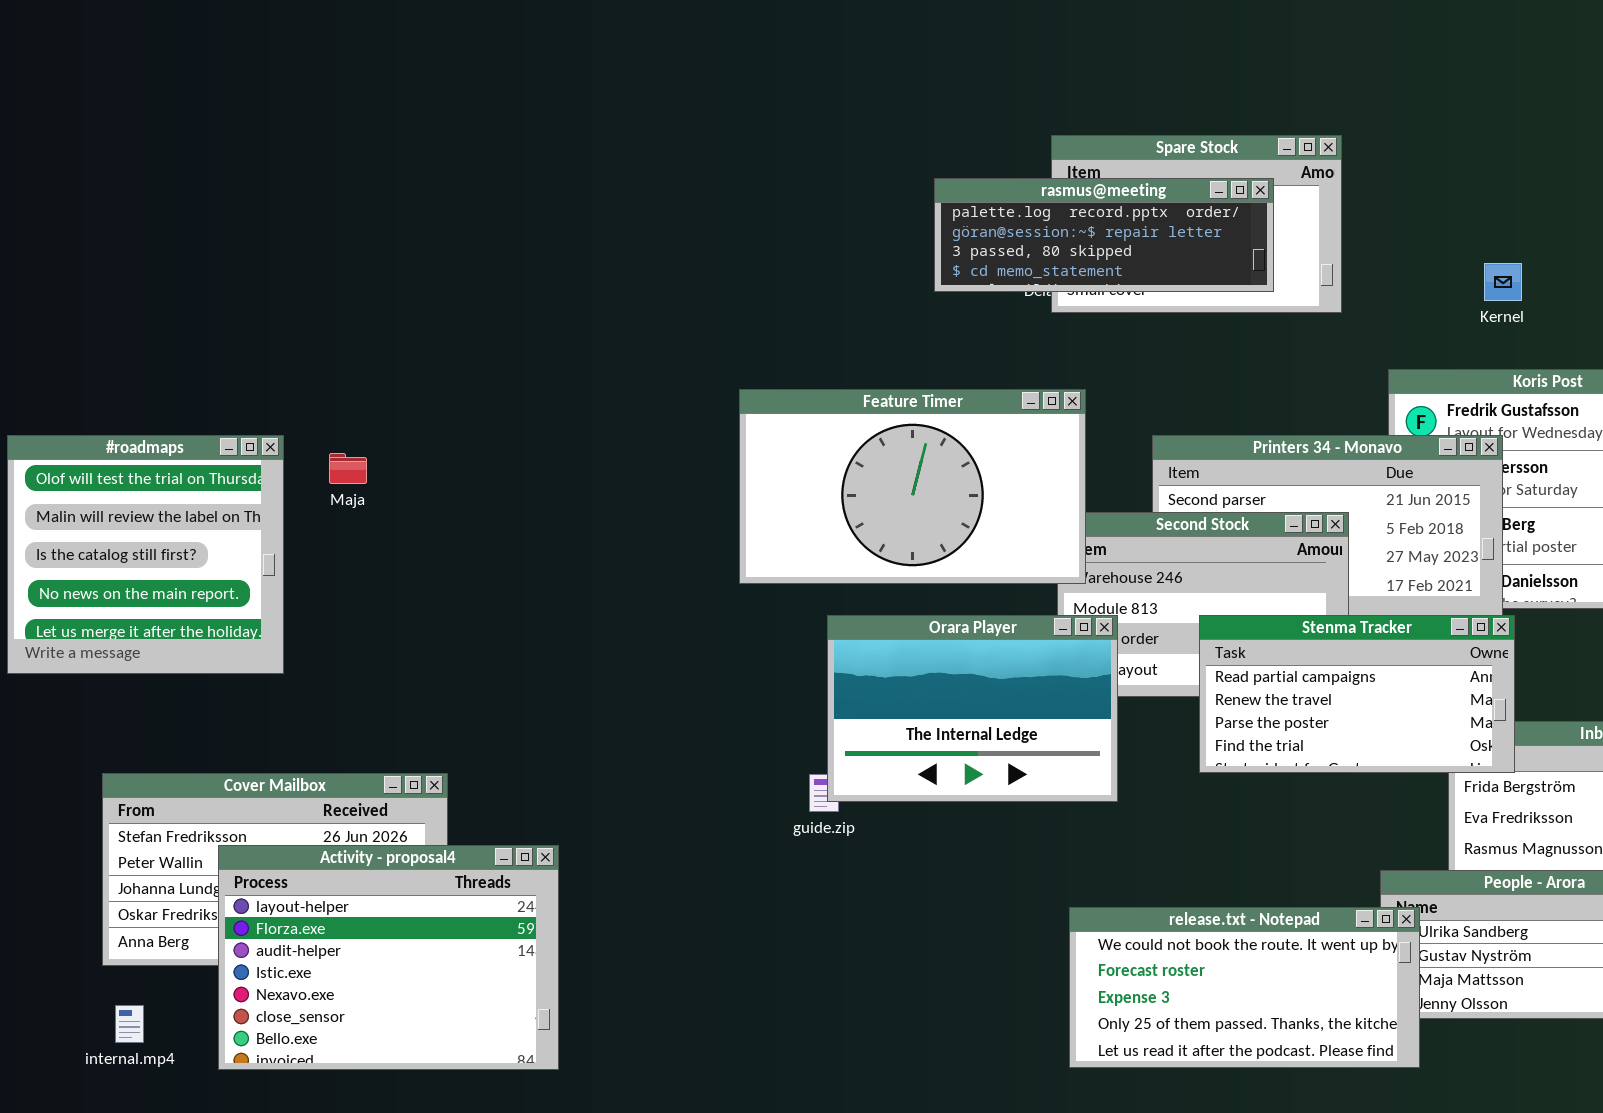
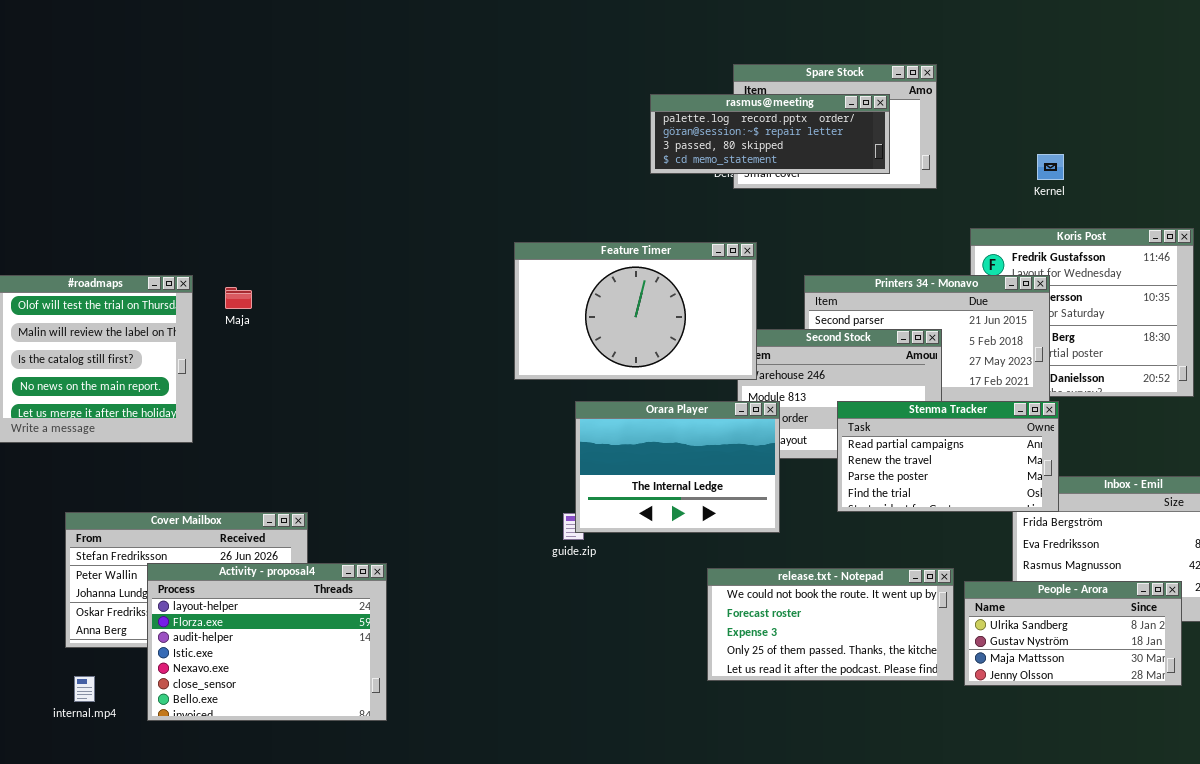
release.txt - Notepad: [1069,907,1420,1068] -> [707,568,954,681], moved

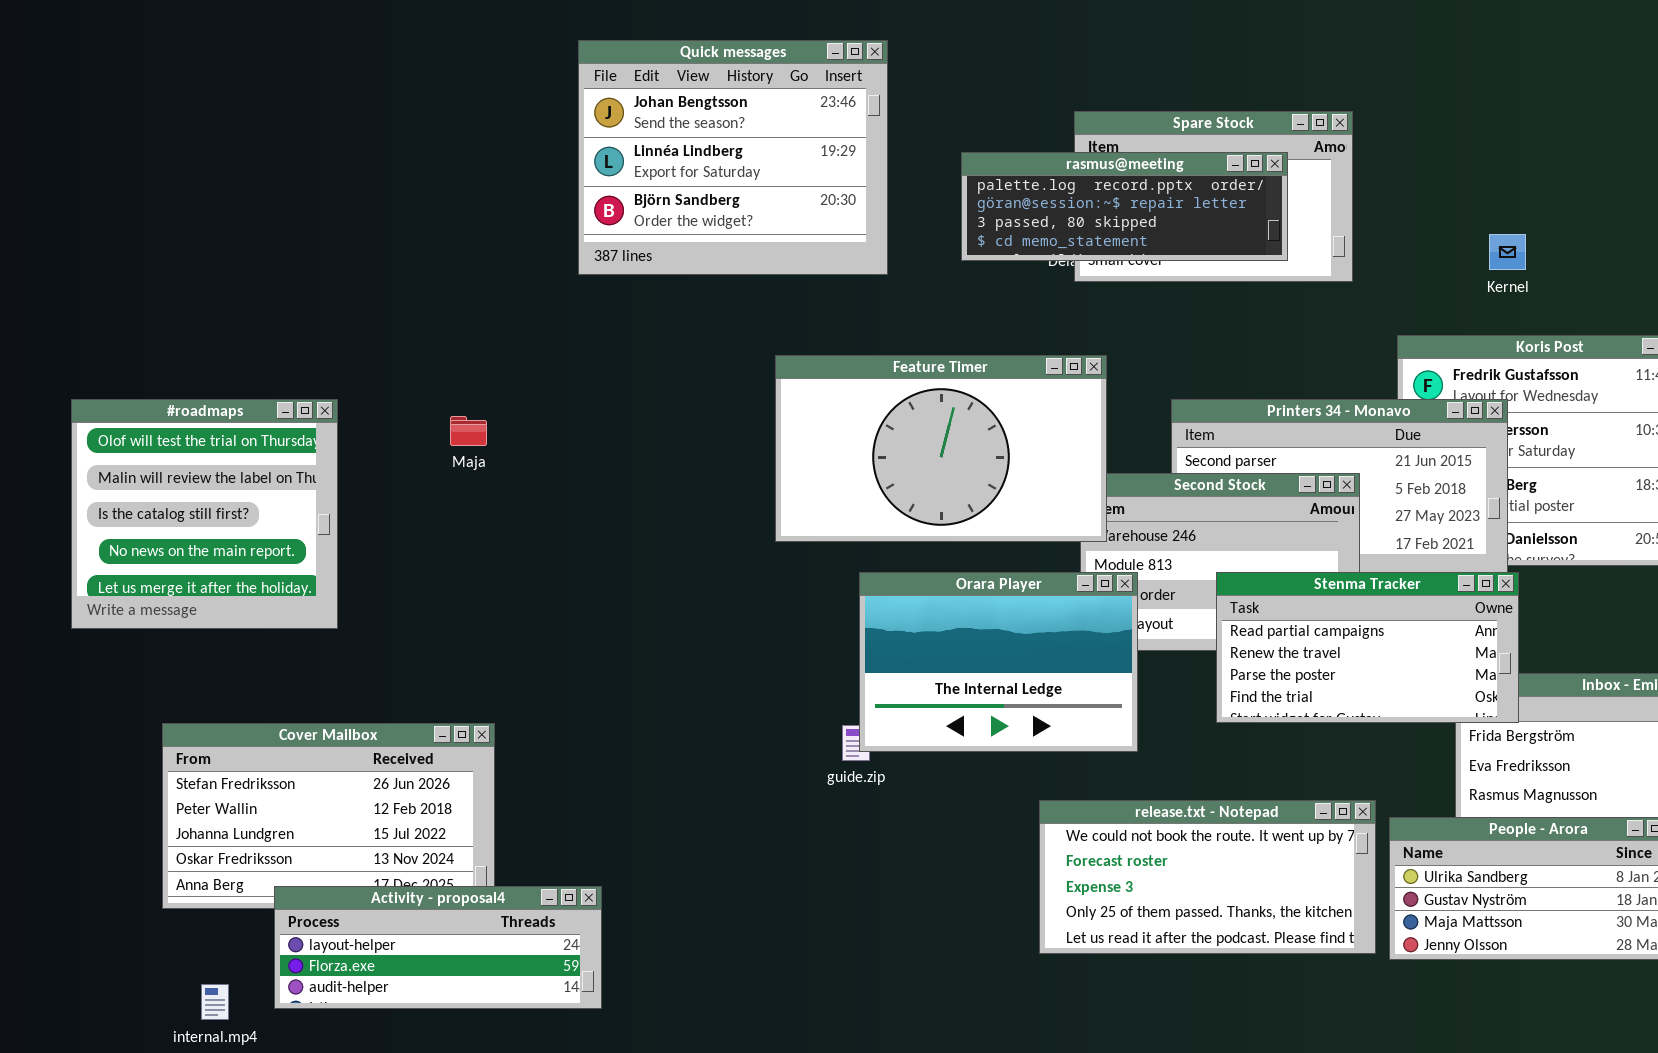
Quick messages: none -> [578,40,888,275], opened
Maja: [225,287,252,309] -> [450,416,487,446], moved
Activity - proposal4: [147,563,387,721] -> [274,886,602,1009], resized
internal.mp4: [74,676,95,702] -> [201,984,229,1020], moved

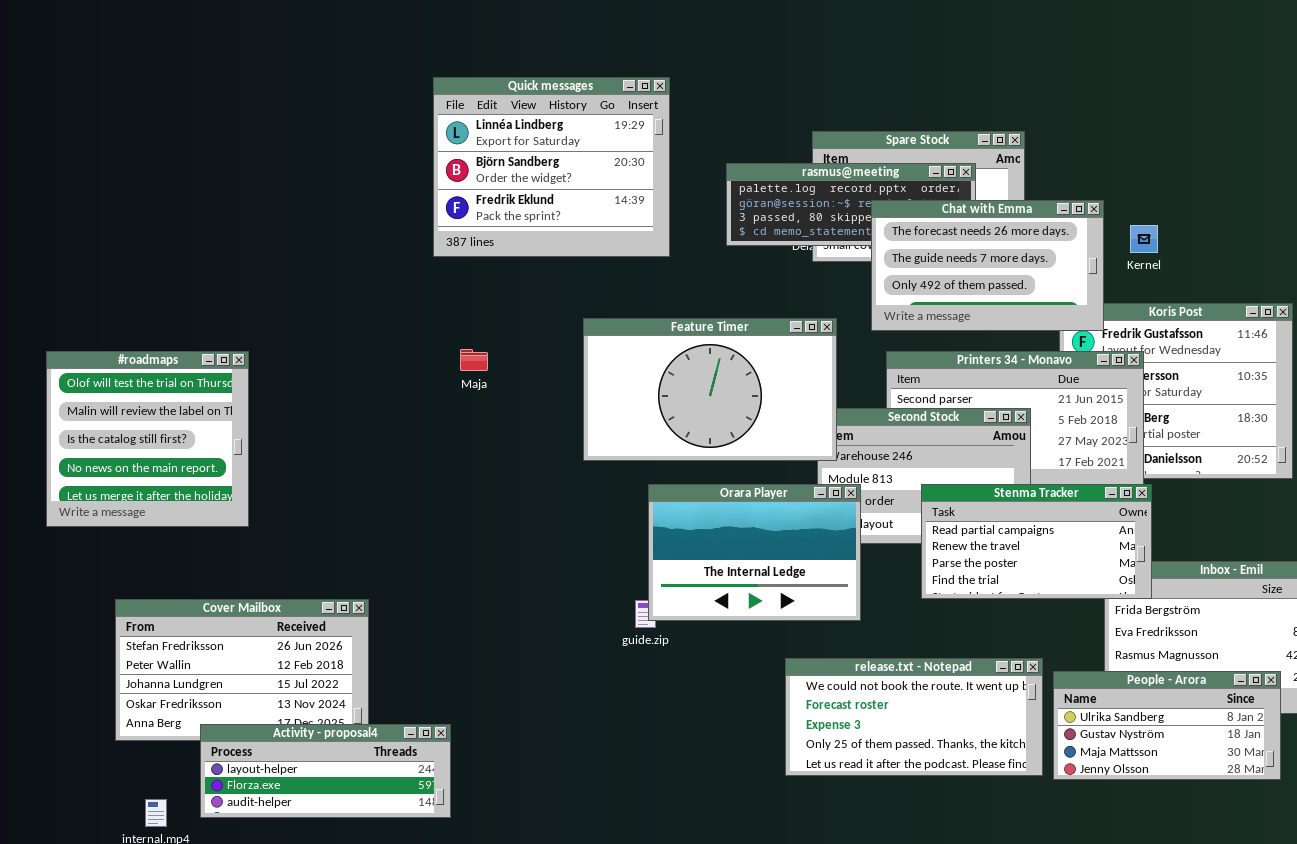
Quick messages: [578,40,888,275] -> [433,77,670,257], scrolled down 1 row
Chat with Emma: none -> [871,200,1104,331], opened
Maja: [450,416,487,446] -> [460,349,488,371], moved

